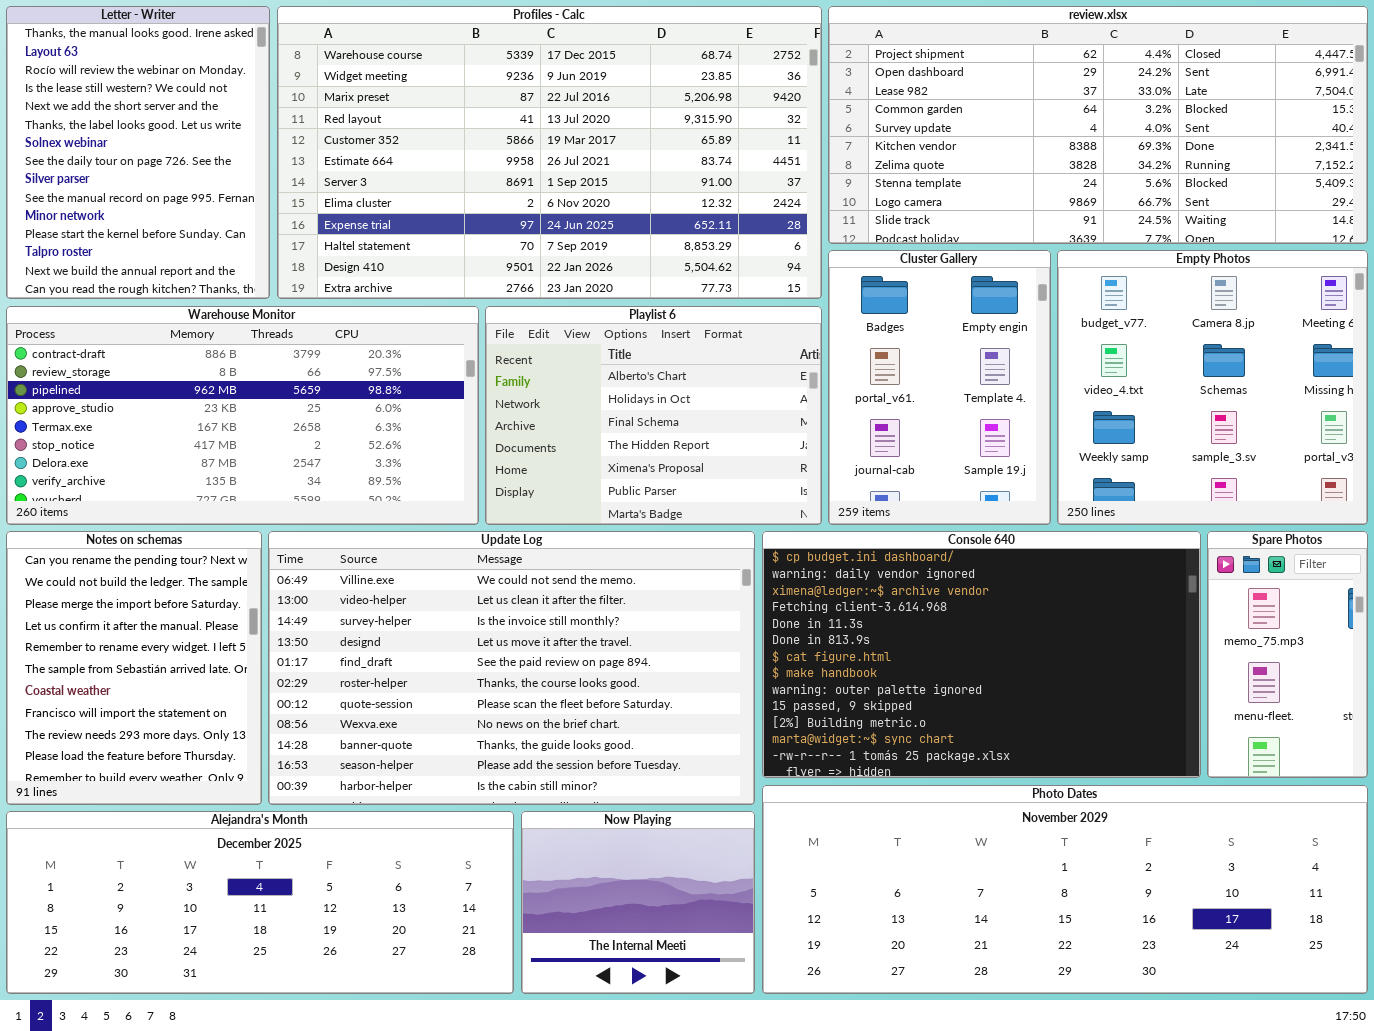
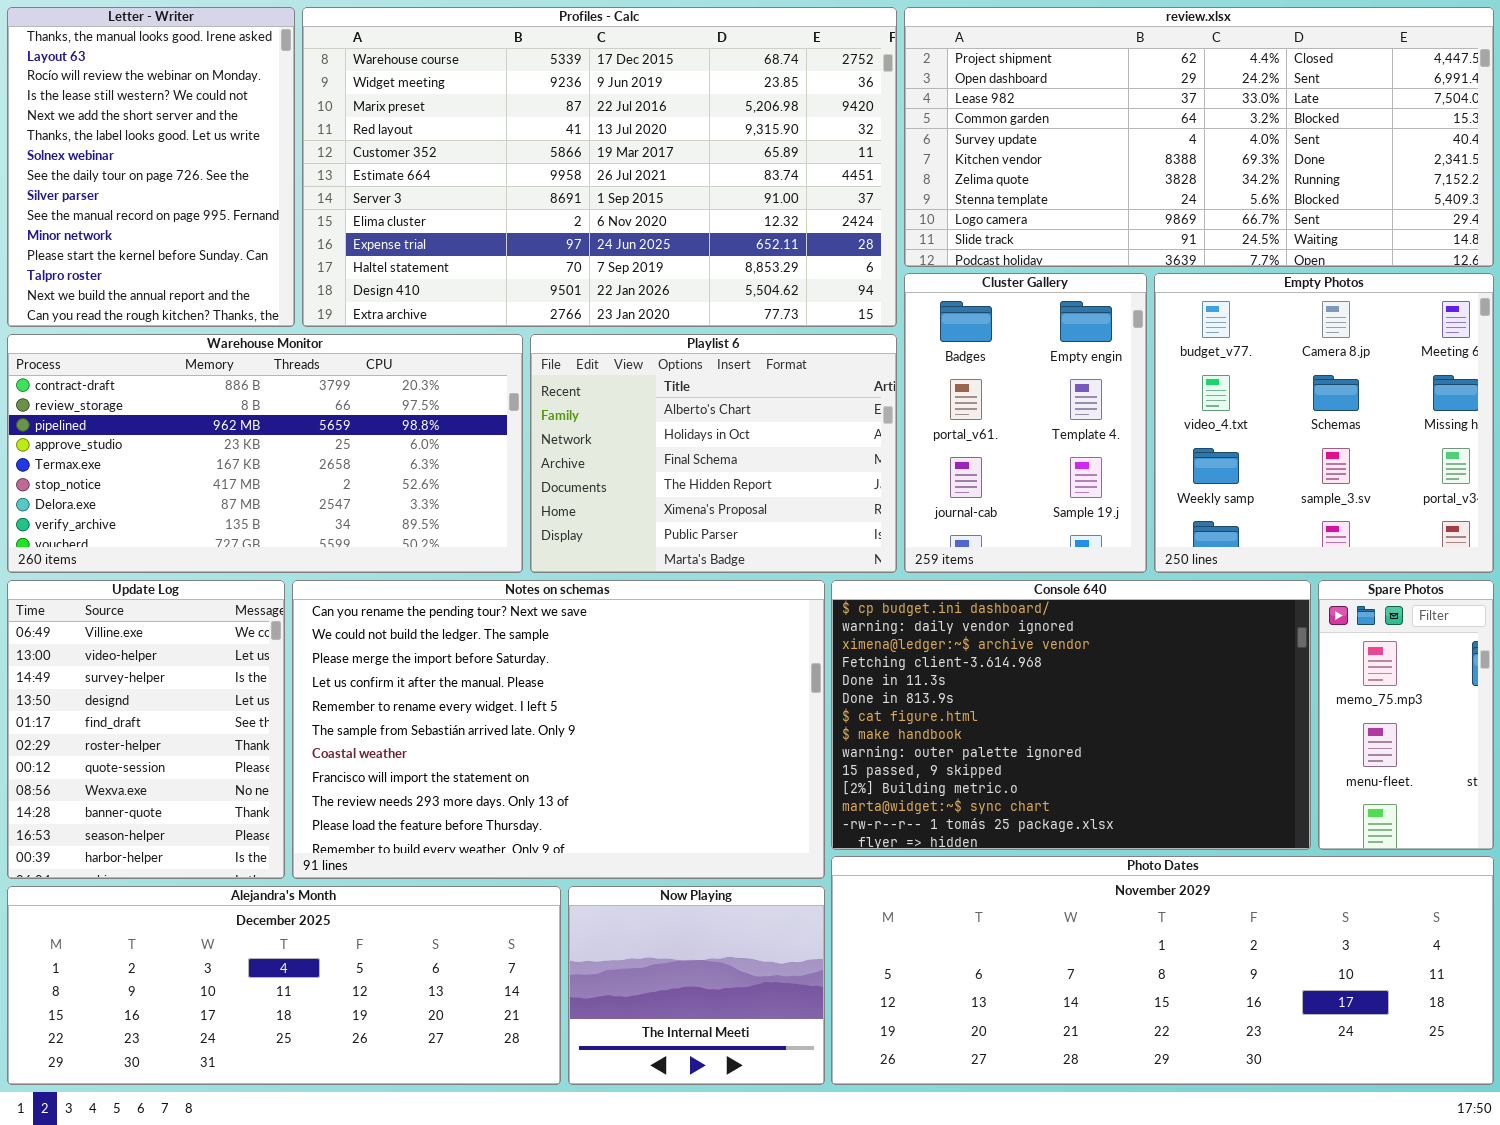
Notes on schemas: [6,531,262,805] -> [292,580,825,879], moved, resized
Update Log: [268,531,755,805] -> [7,580,285,879], moved, resized

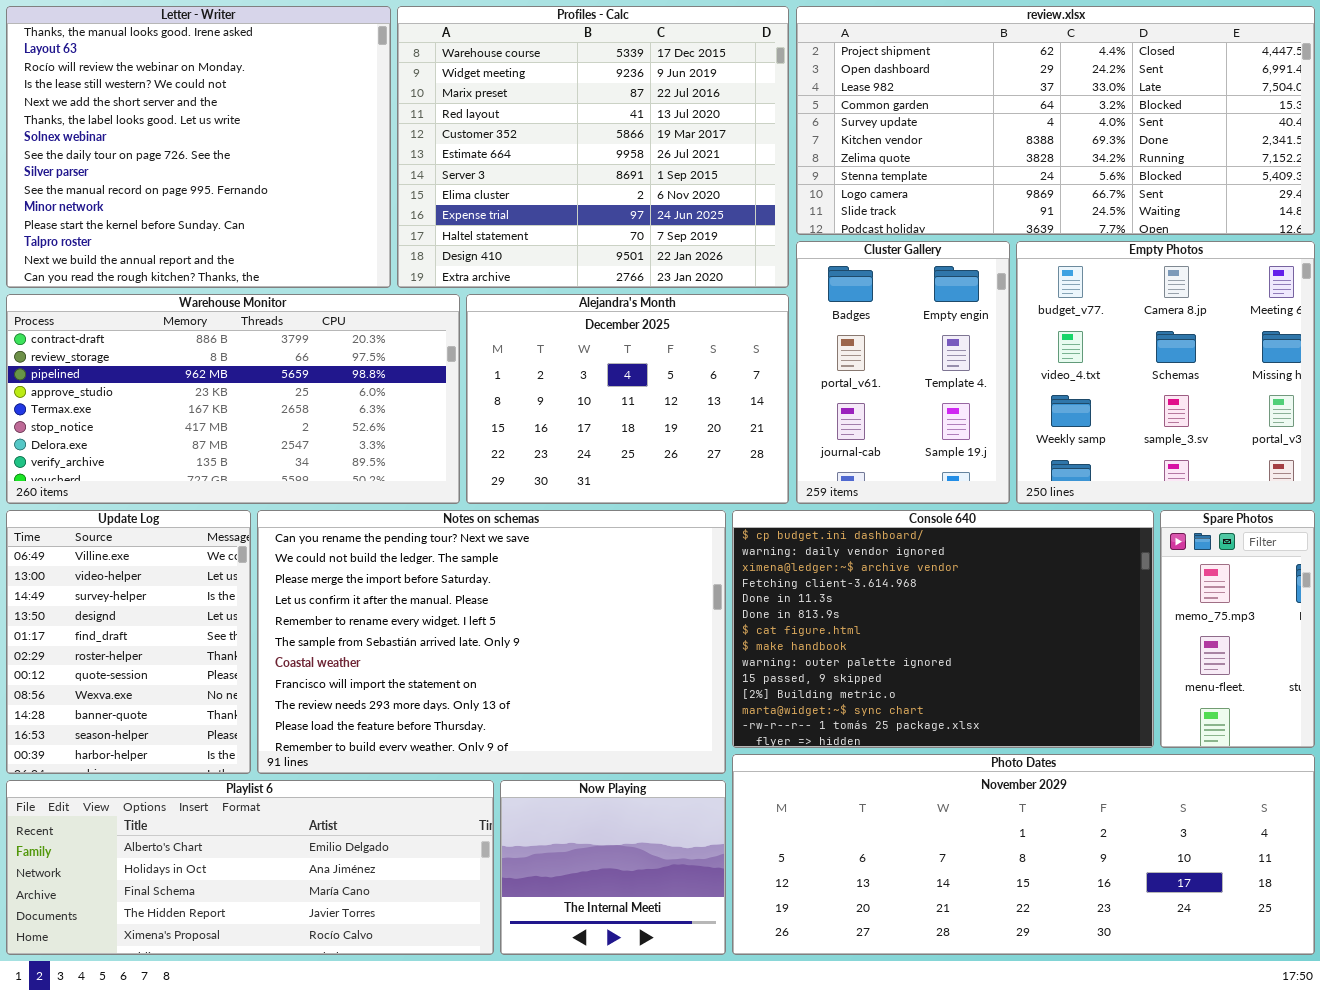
Letter - Writer: [7,7,295,327] -> [6,6,391,288], resized
Profiles - Calc: [302,7,897,327] -> [397,6,789,288], resized
Playlist 6: [530,334,897,573] -> [6,780,494,955], moved, resized
Alejandra's Month: [7,886,561,1085] -> [466,294,789,504], moved, resized

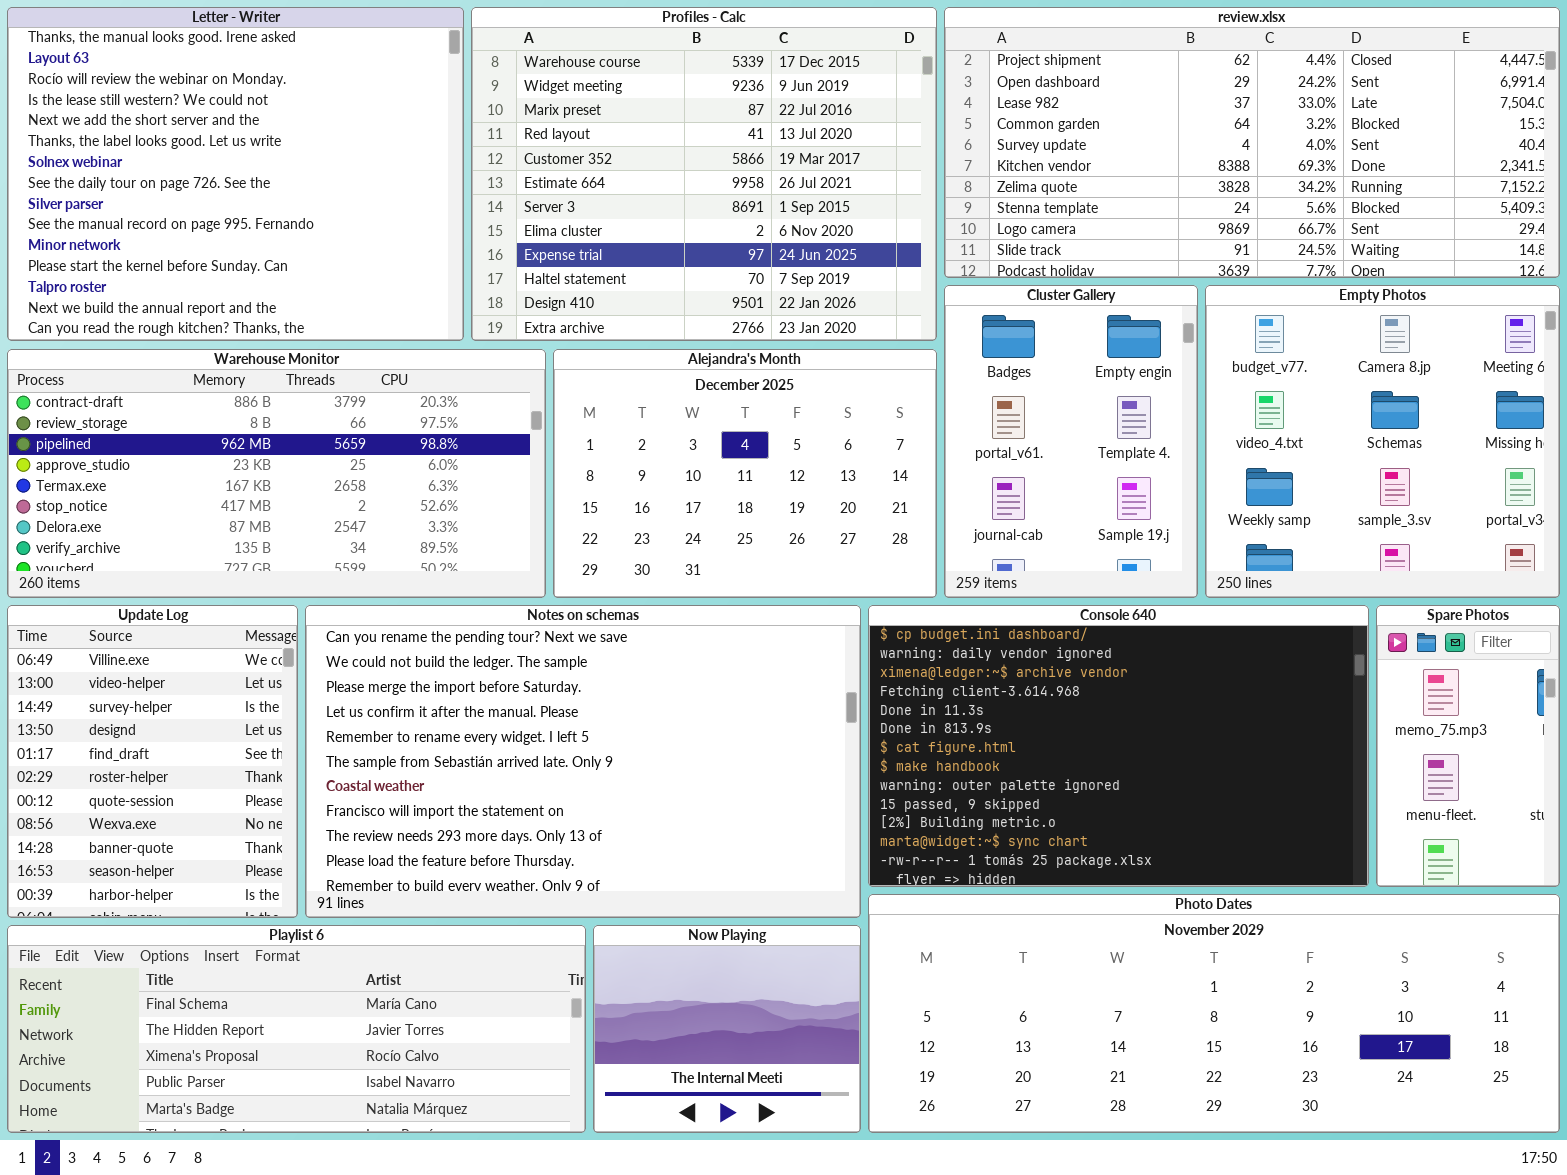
Playlist 6: [6,780,494,955] -> [7,925,586,1133], scrolled down 2 rows

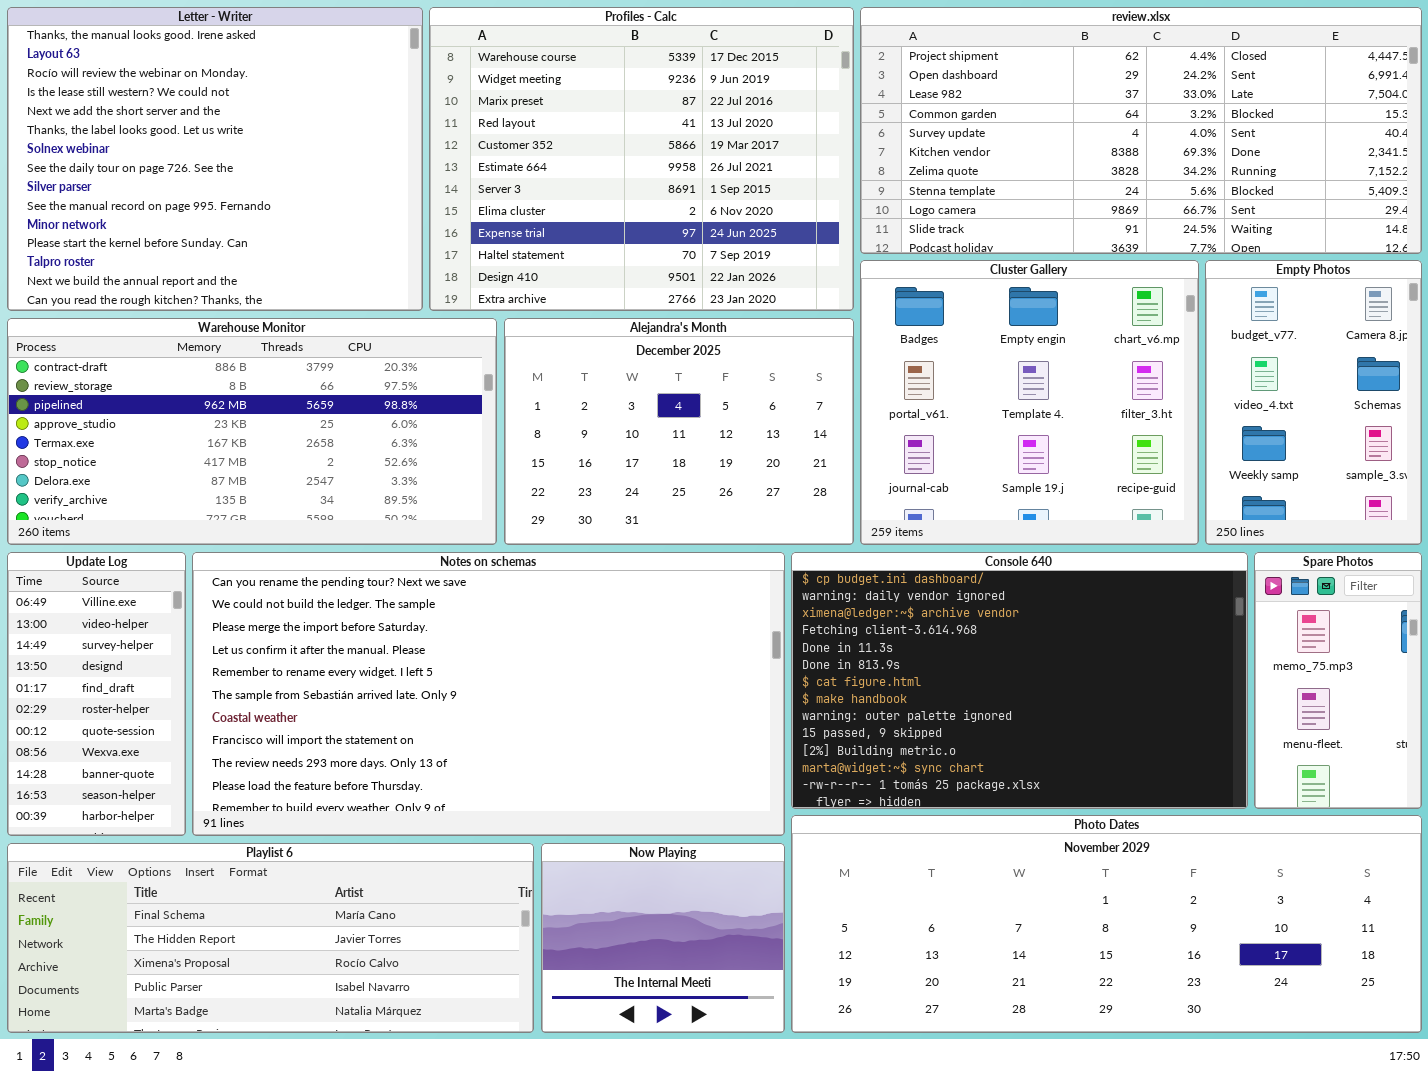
Cluster Gallery: [944,285,1198,598] -> [860,260,1199,545], resized
Empty Photos: [1205,285,1560,598] -> [1205,260,1422,545], resized
Update Log: [7,605,298,918] -> [7,552,186,836], resized
Notes on schemas: [305,605,861,918] -> [192,552,785,836], resized

